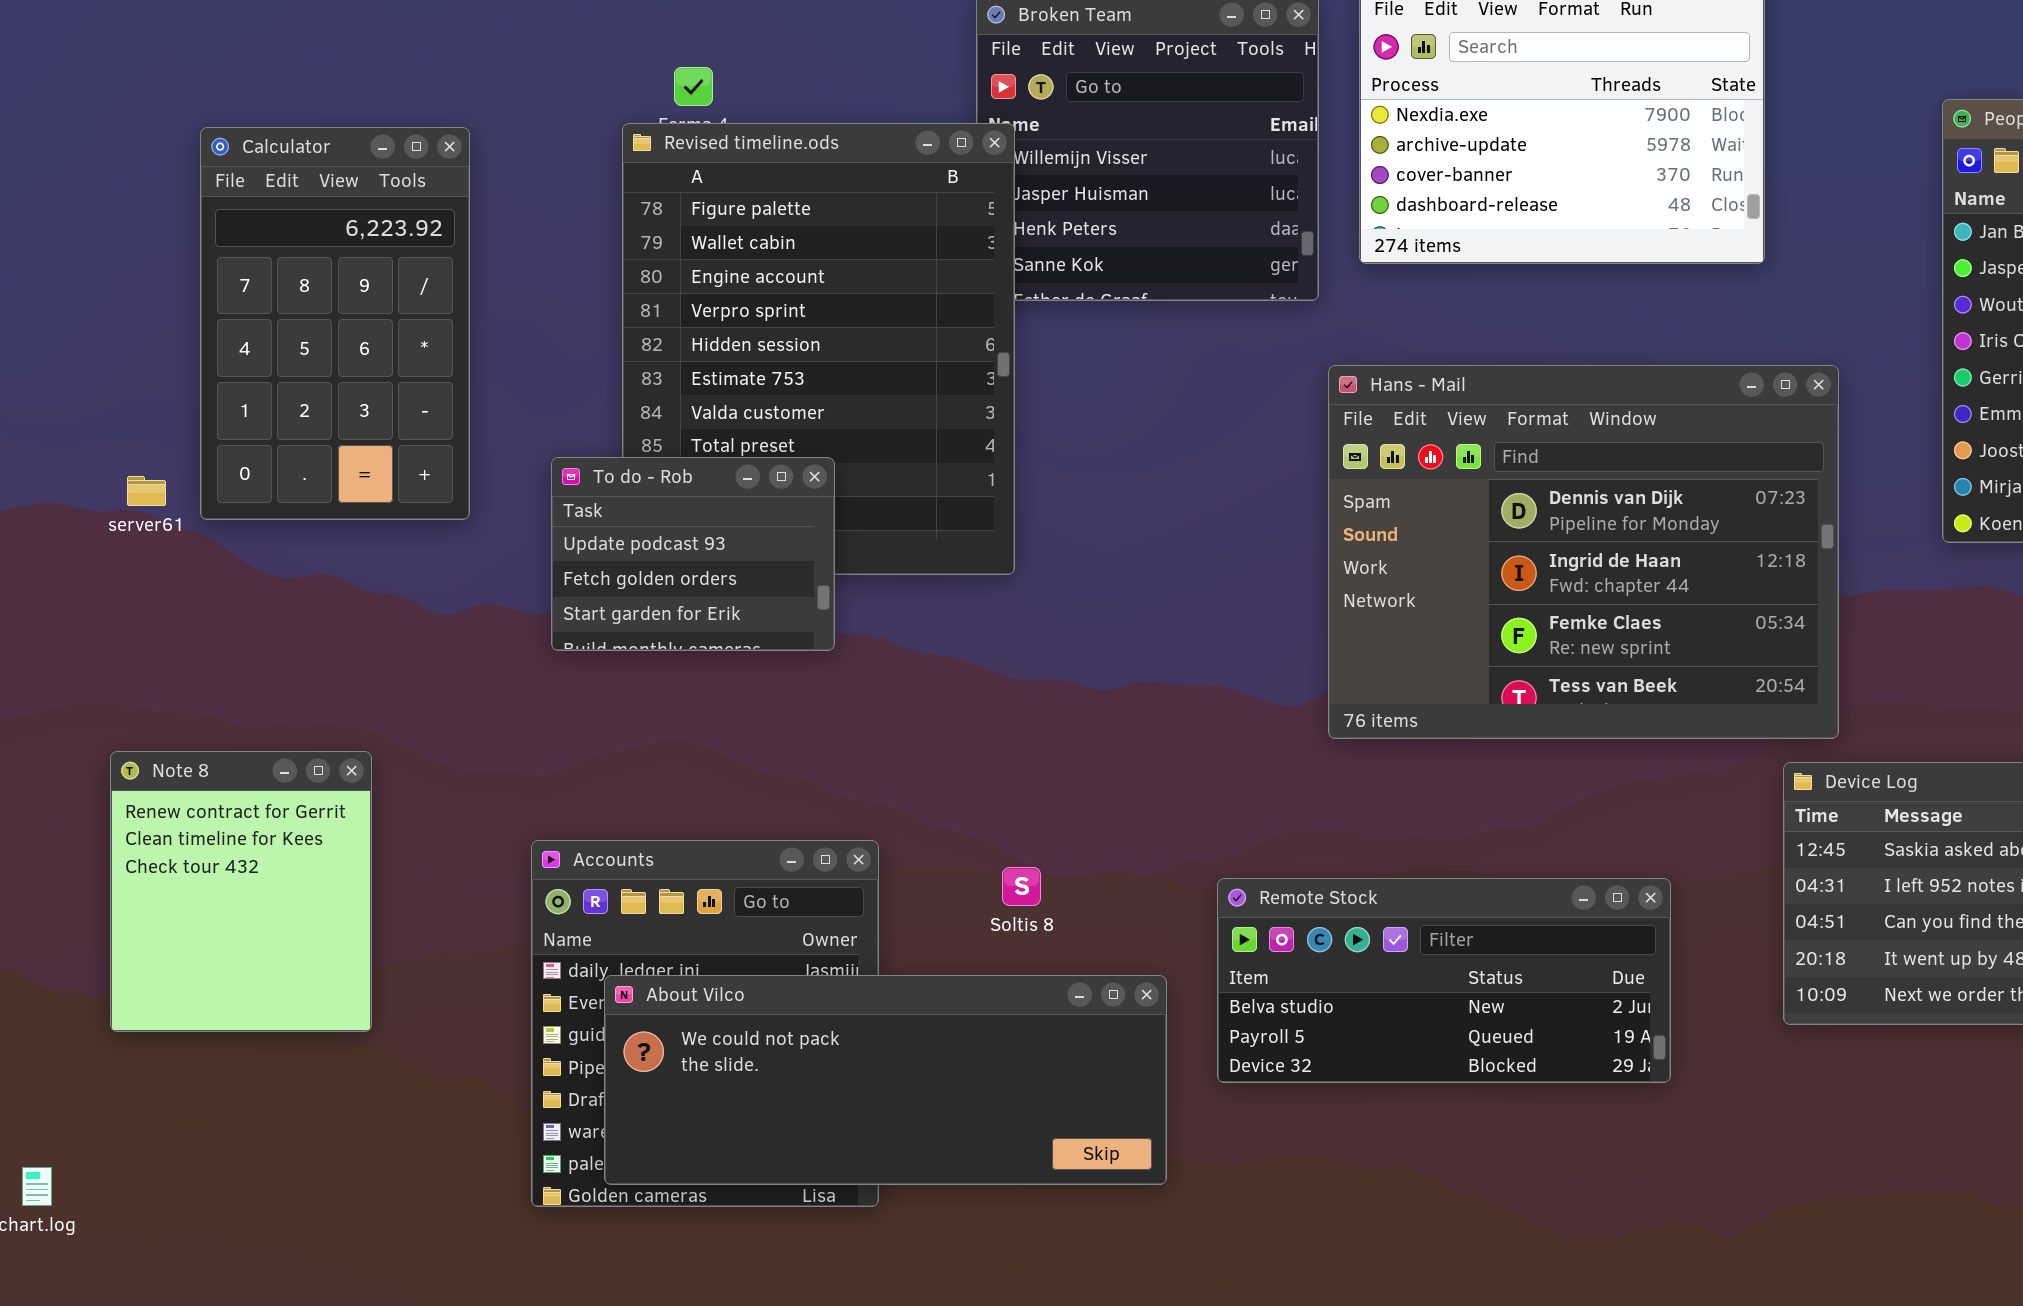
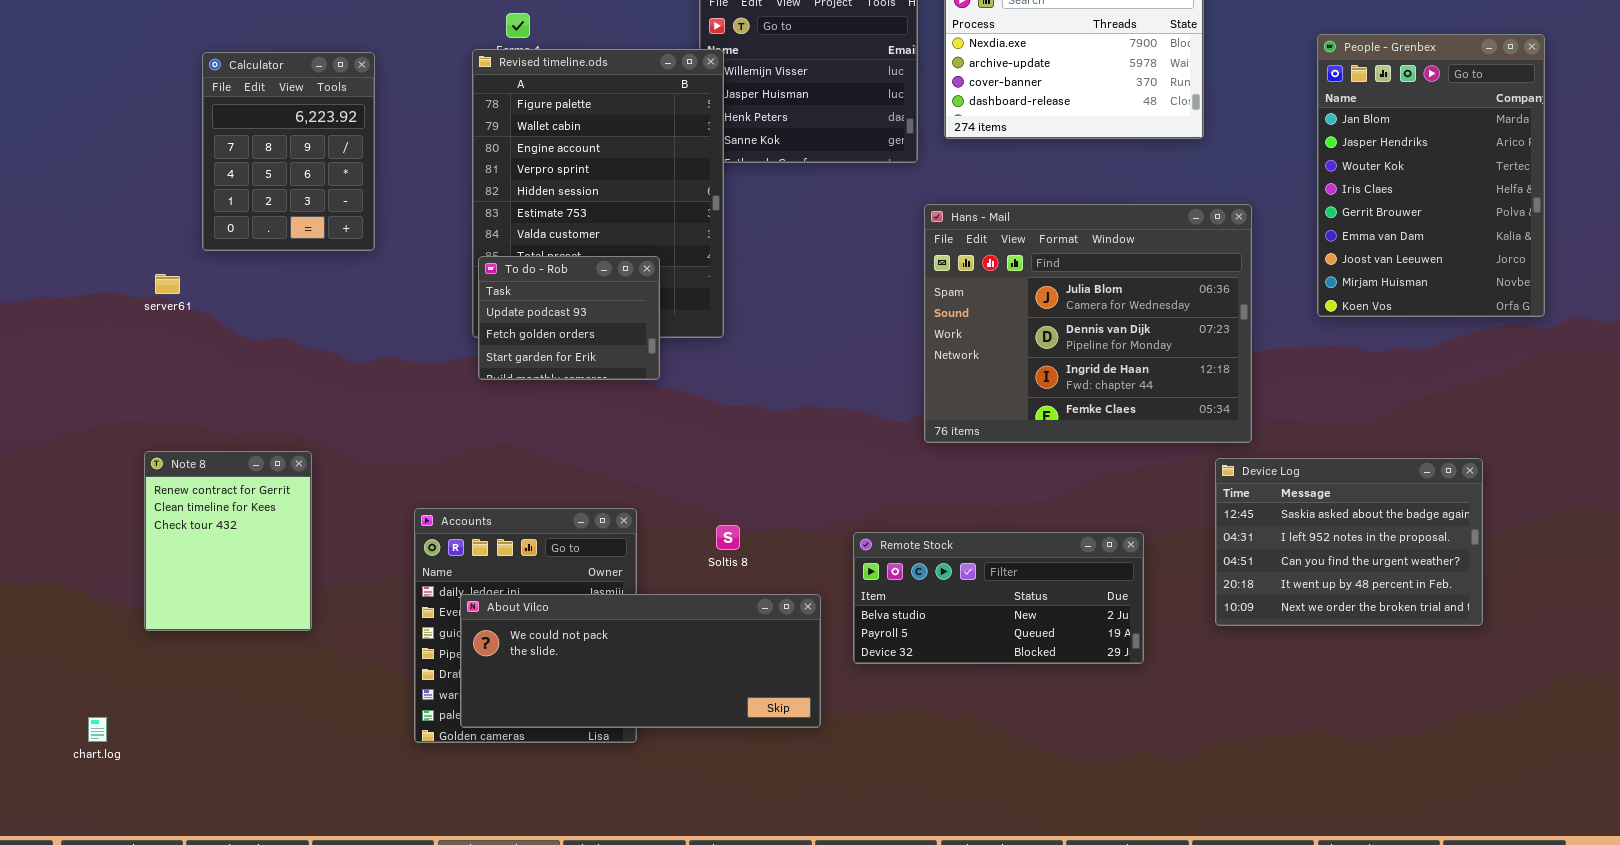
Calculator: [200,127,470,520] -> [202,52,375,251], resized
Hans - Mail: [1328,365,1839,739] -> [924,204,1252,443], scrolled up 1 row
To do - Rob: [551,457,835,651] -> [478,256,660,380], moved

